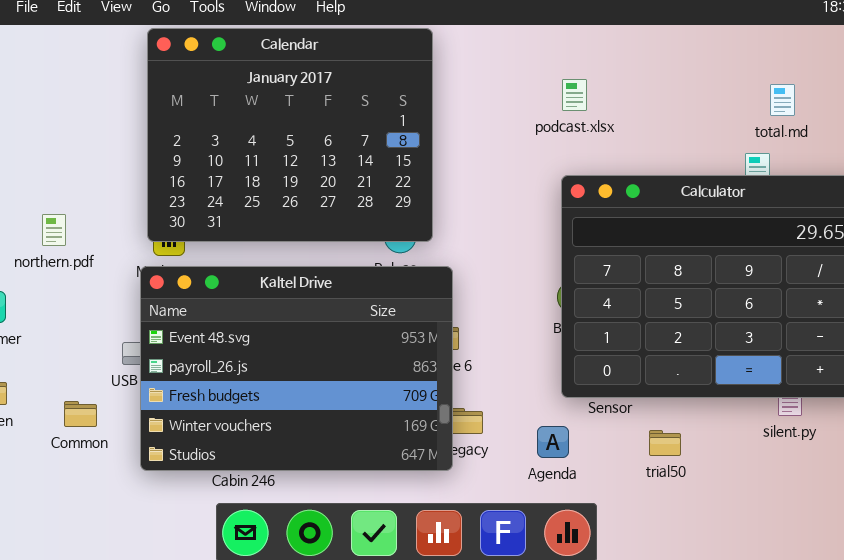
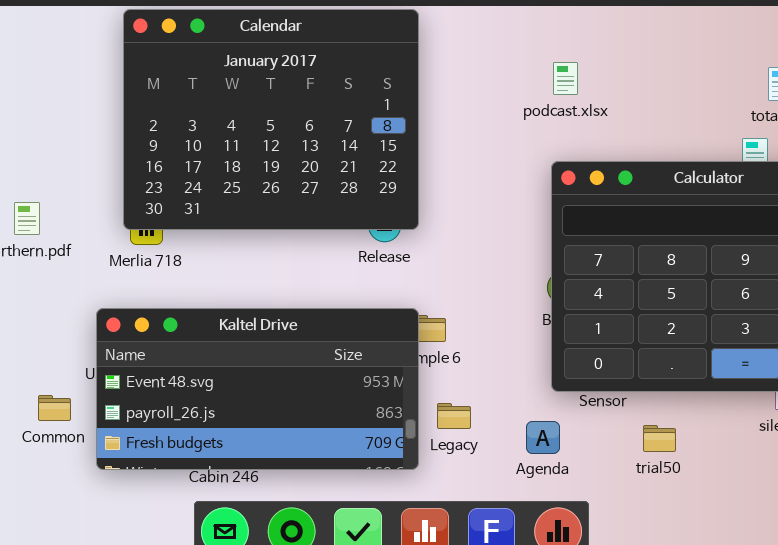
Kaltel Drive: [140,266,453,471] -> [96,308,419,470], moved, resized

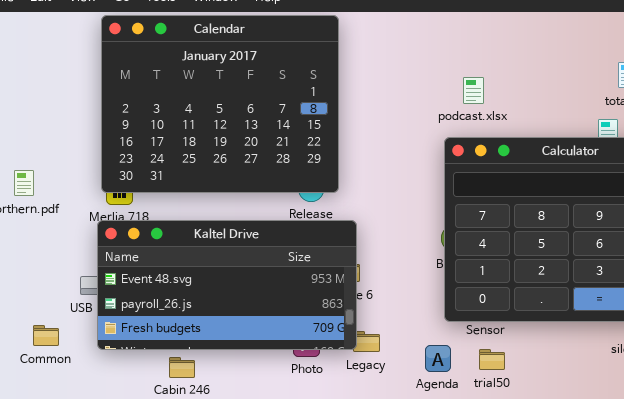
podcast.xlsx: [553,62,578,95] -> [463,77,484,104], moved
Kaltel Drive: [96,308,419,470] -> [97,220,357,350], moved
trial50: [643,425,676,452] -> [479,349,505,370], moved

